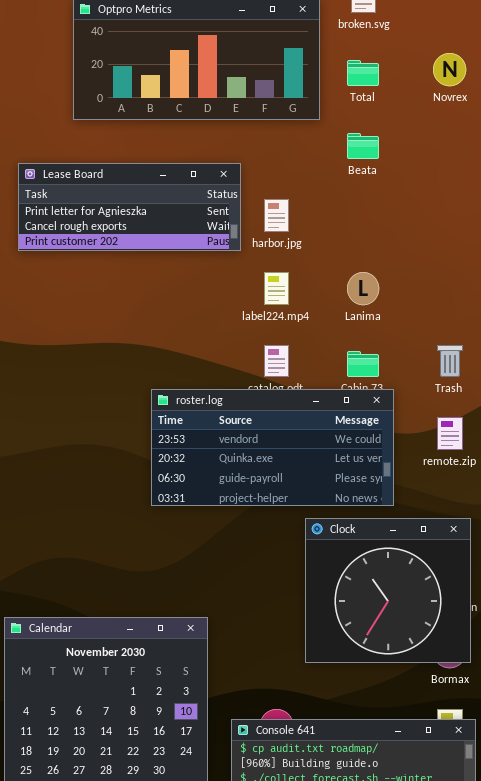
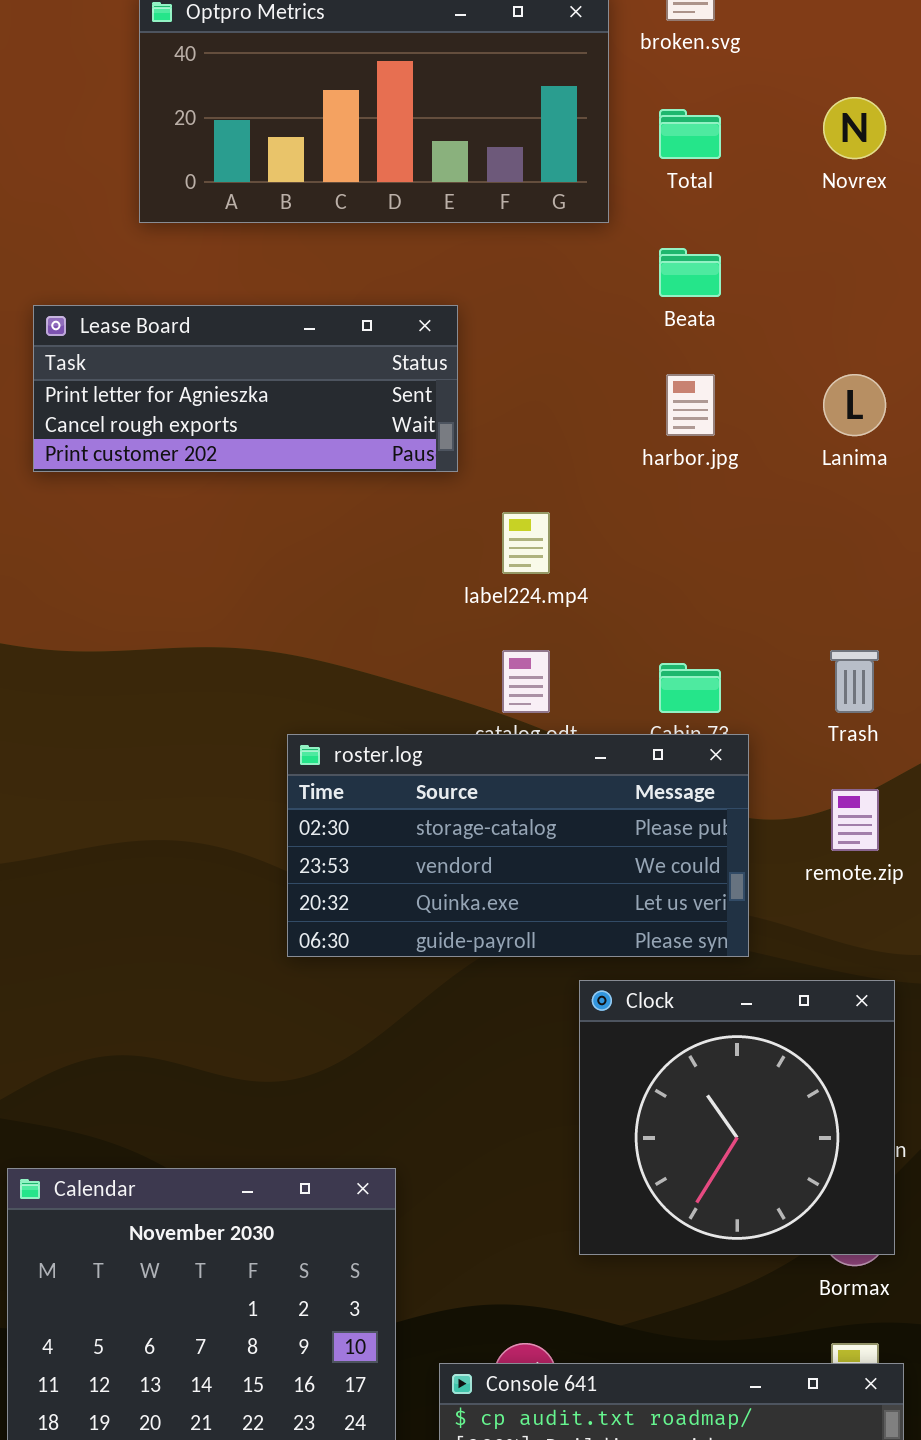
harbor.jpg: [264,199,289,232] -> [666,374,715,436], moved
Lanima: [347,272,379,305] -> [823,374,886,436], moved
roster.log: [151,389,394,506] -> [287,734,749,957], scrolled up 1 row

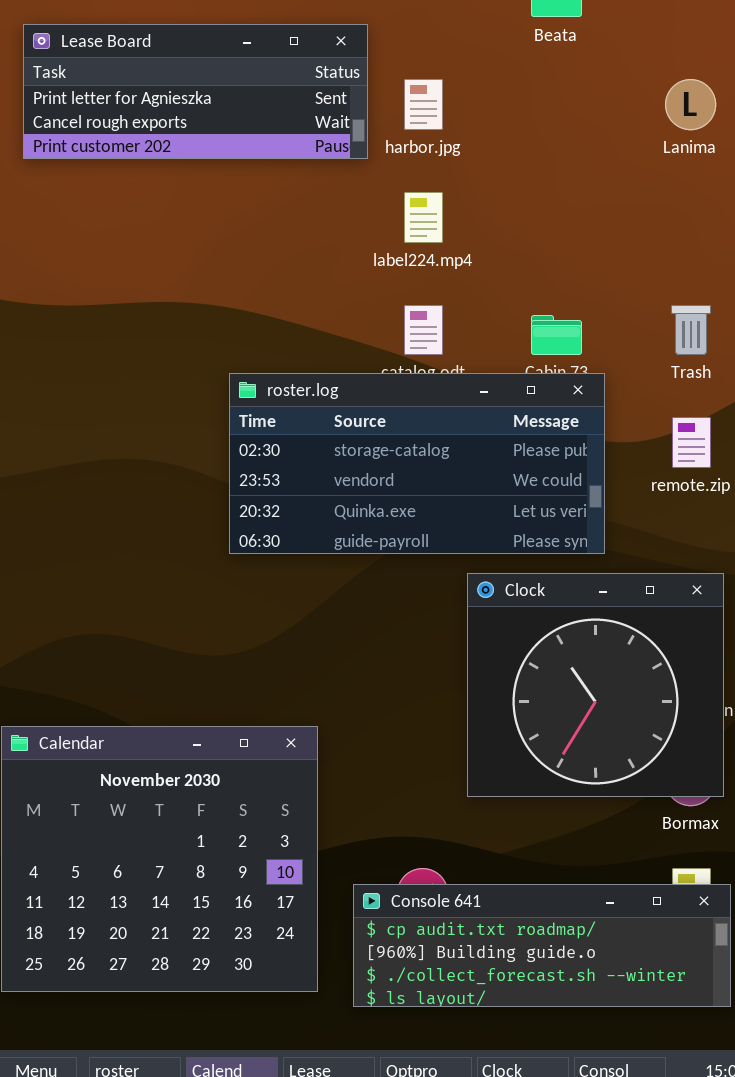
harbor.jpg: [666,374,715,436] -> [404,79,443,130], moved

